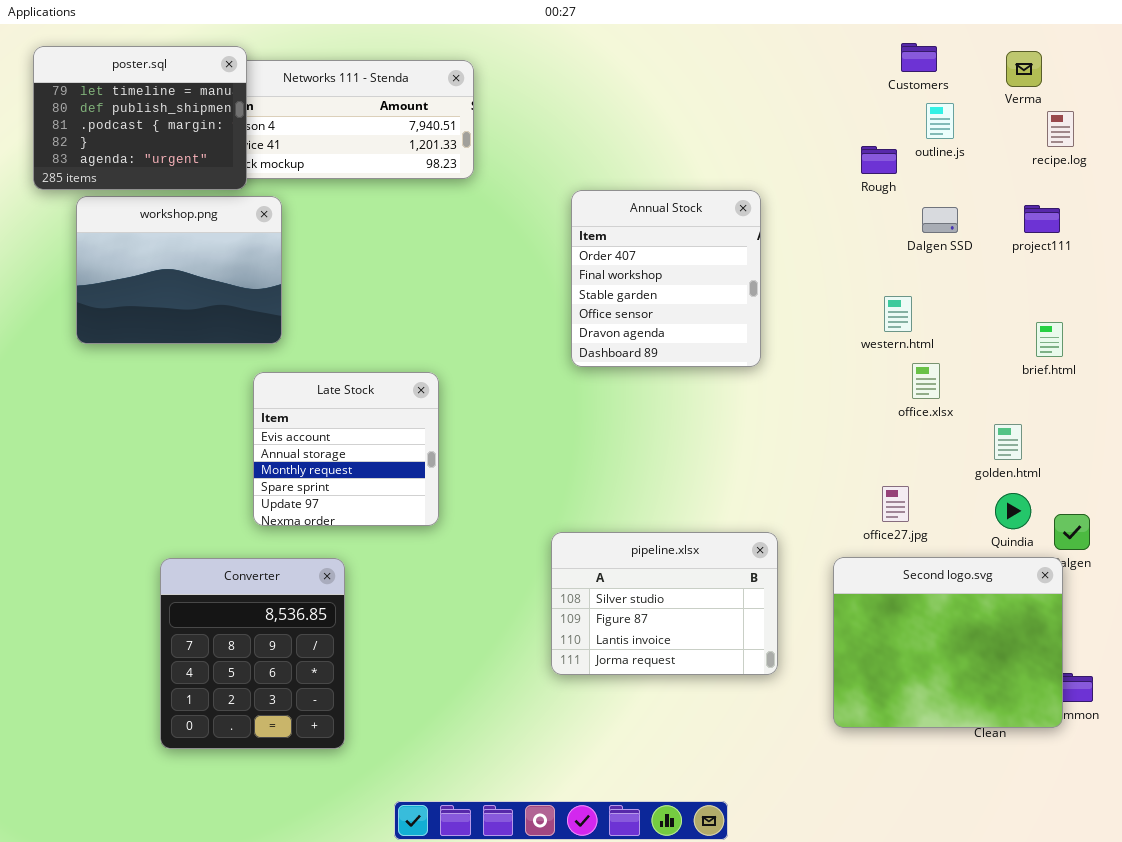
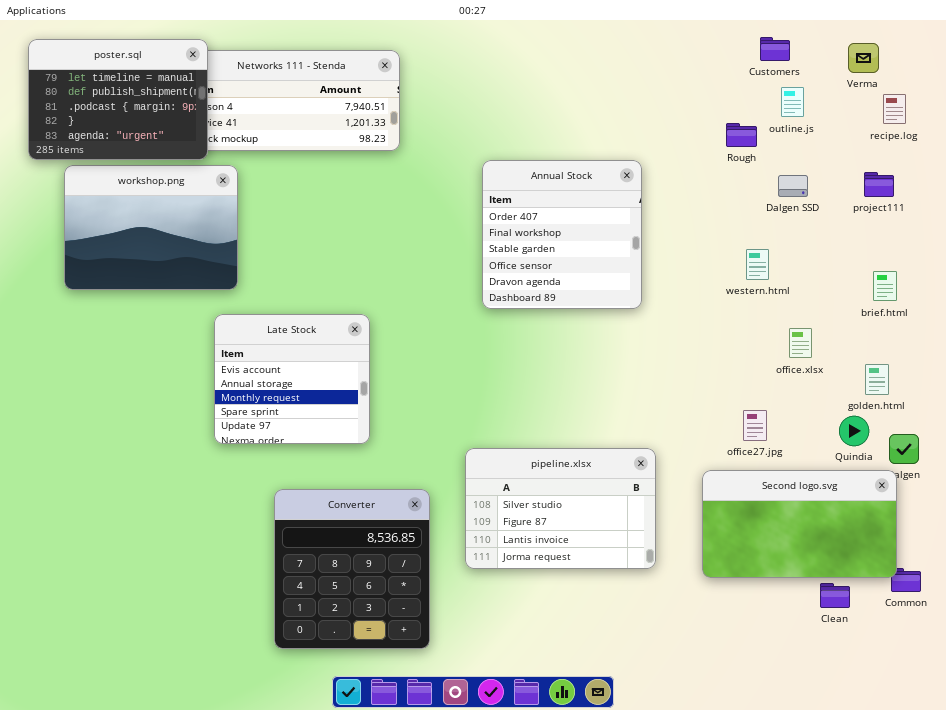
office.xlsx: [912,363,940,399] -> [789,328,812,358], moved
golden.html: [994,424,1022,460] -> [865,364,889,395], moved
Second logo.svg: [833,557,1063,728] -> [702,470,897,578], resized
Converter: [160,558,345,749] -> [274,489,430,649], moved

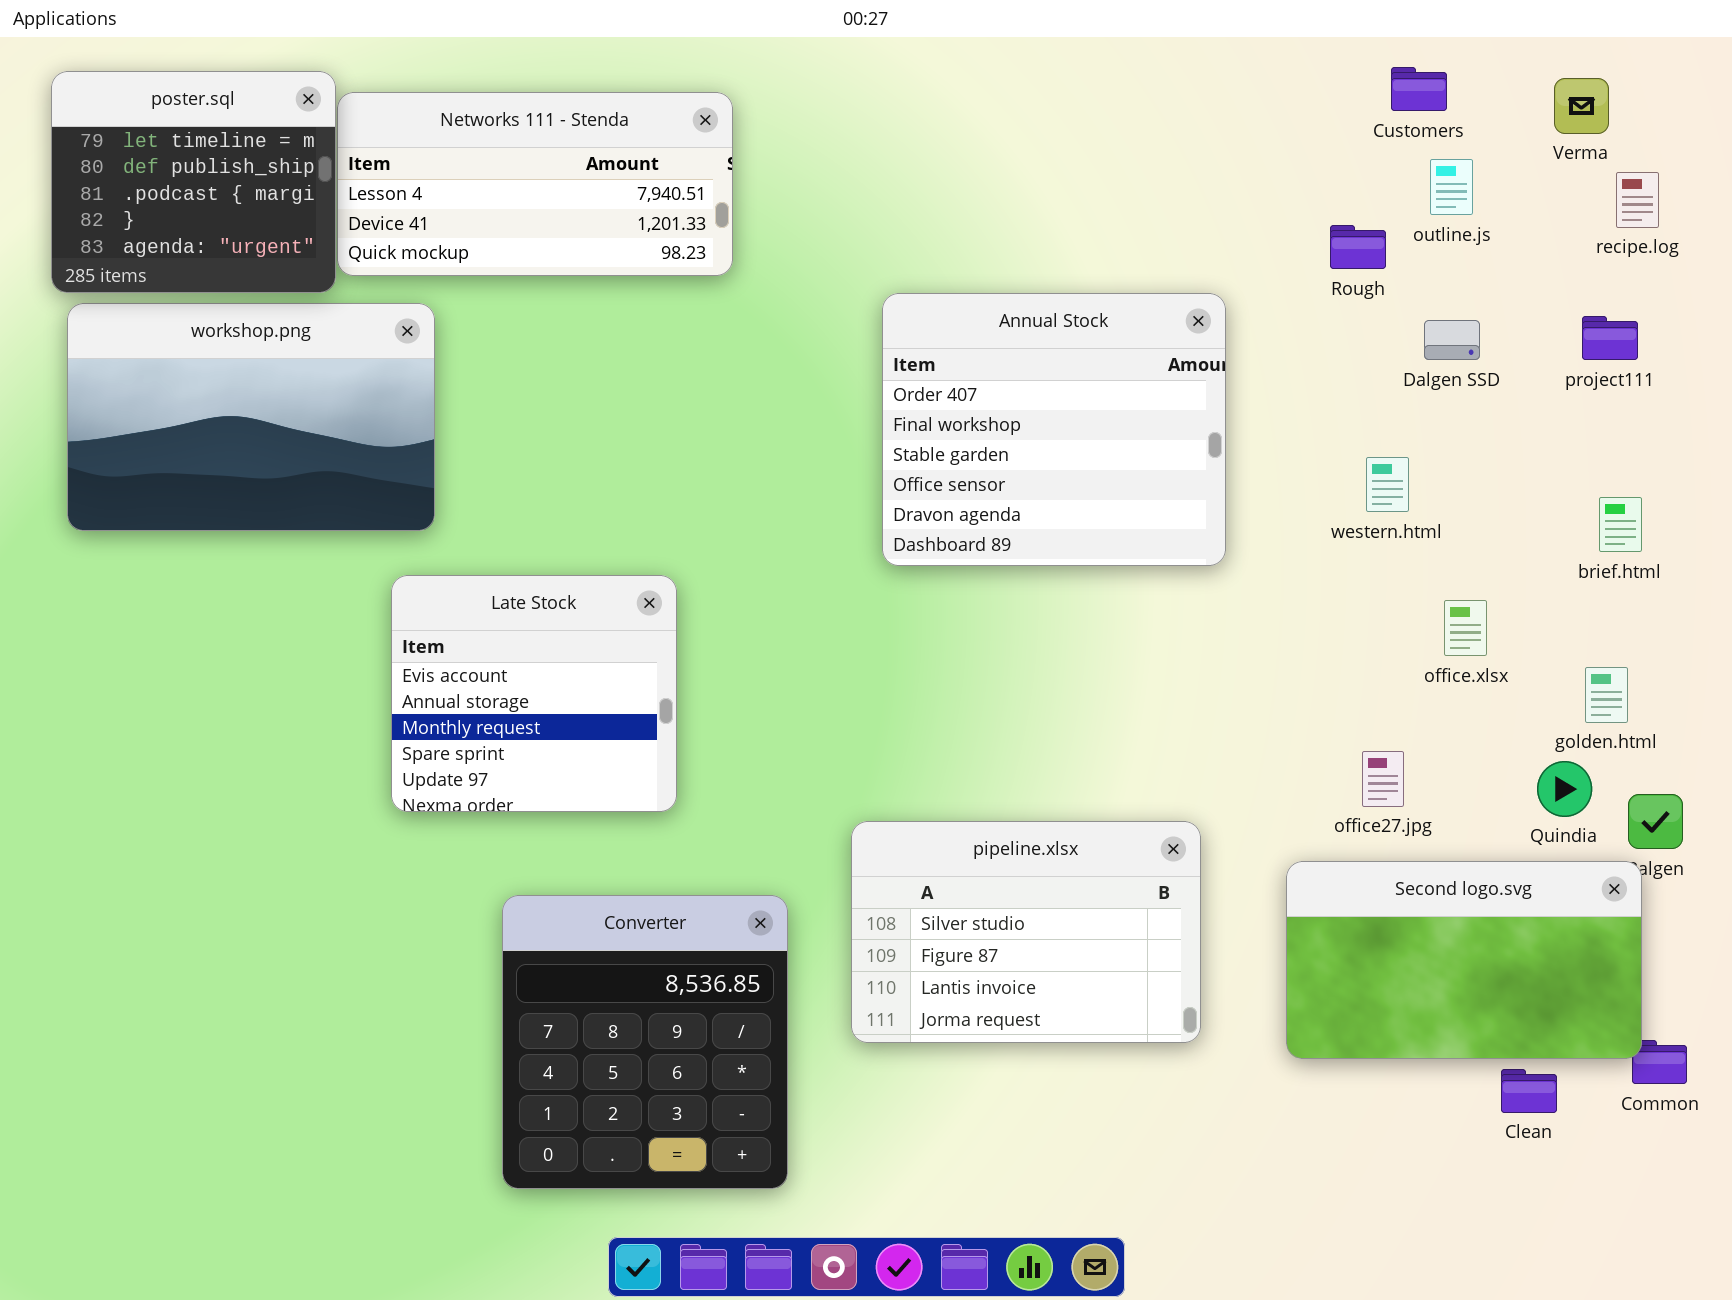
poster.sql: [28,39,208,160] -> [51,71,336,293], resized
Annual Stock: [482,160,642,309] -> [882,293,1226,566], resized
workshop.png: [64,165,238,290] -> [67,303,435,531], resized

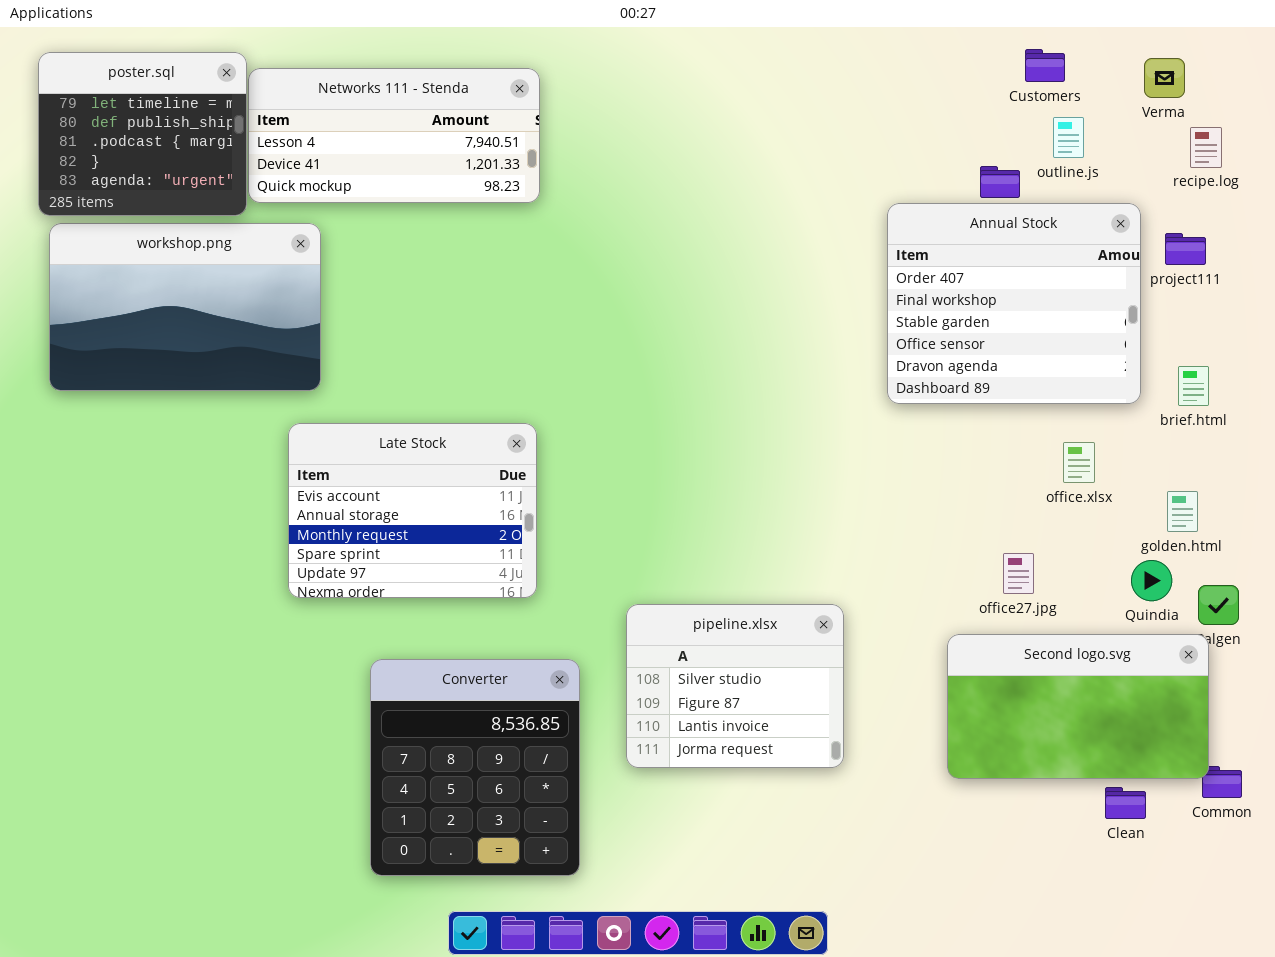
Annual Stock: [882,293,1226,566] -> [887,203,1141,404], moved
Late Stock: [391,575,677,812] -> [288,423,537,598], resized
pipeline.xlsx: [851,821,1201,1043] -> [626,604,844,768], resized

